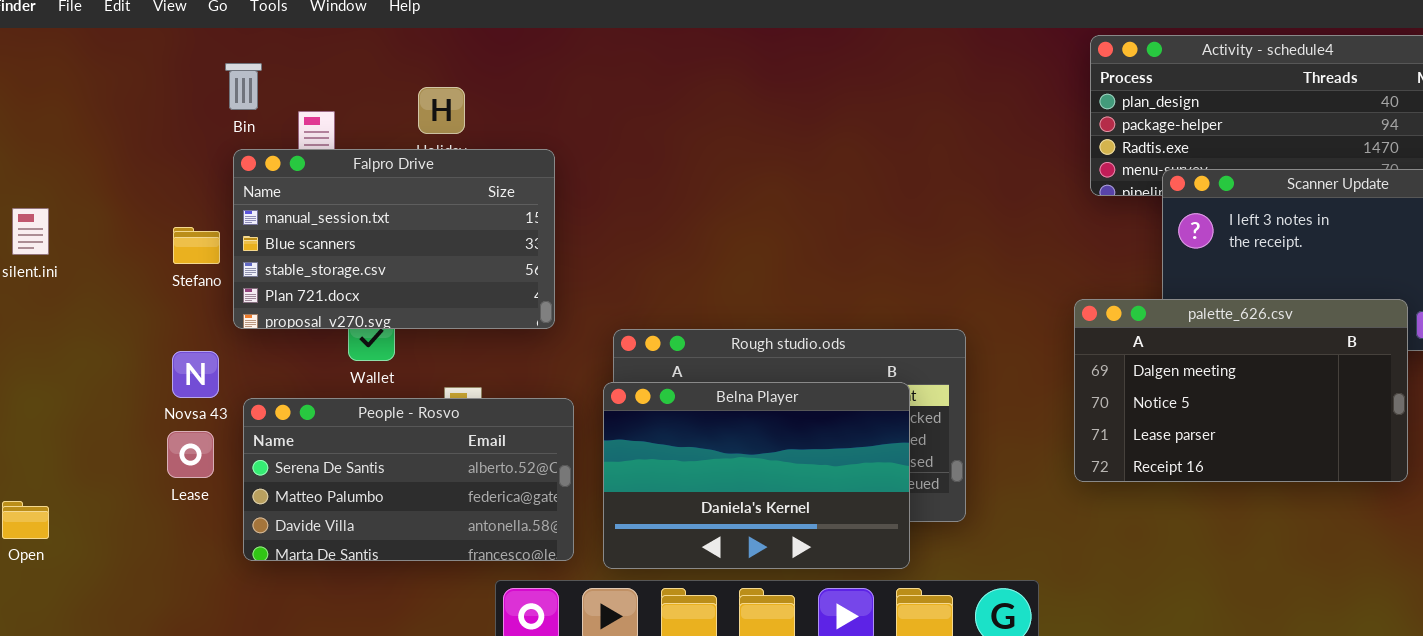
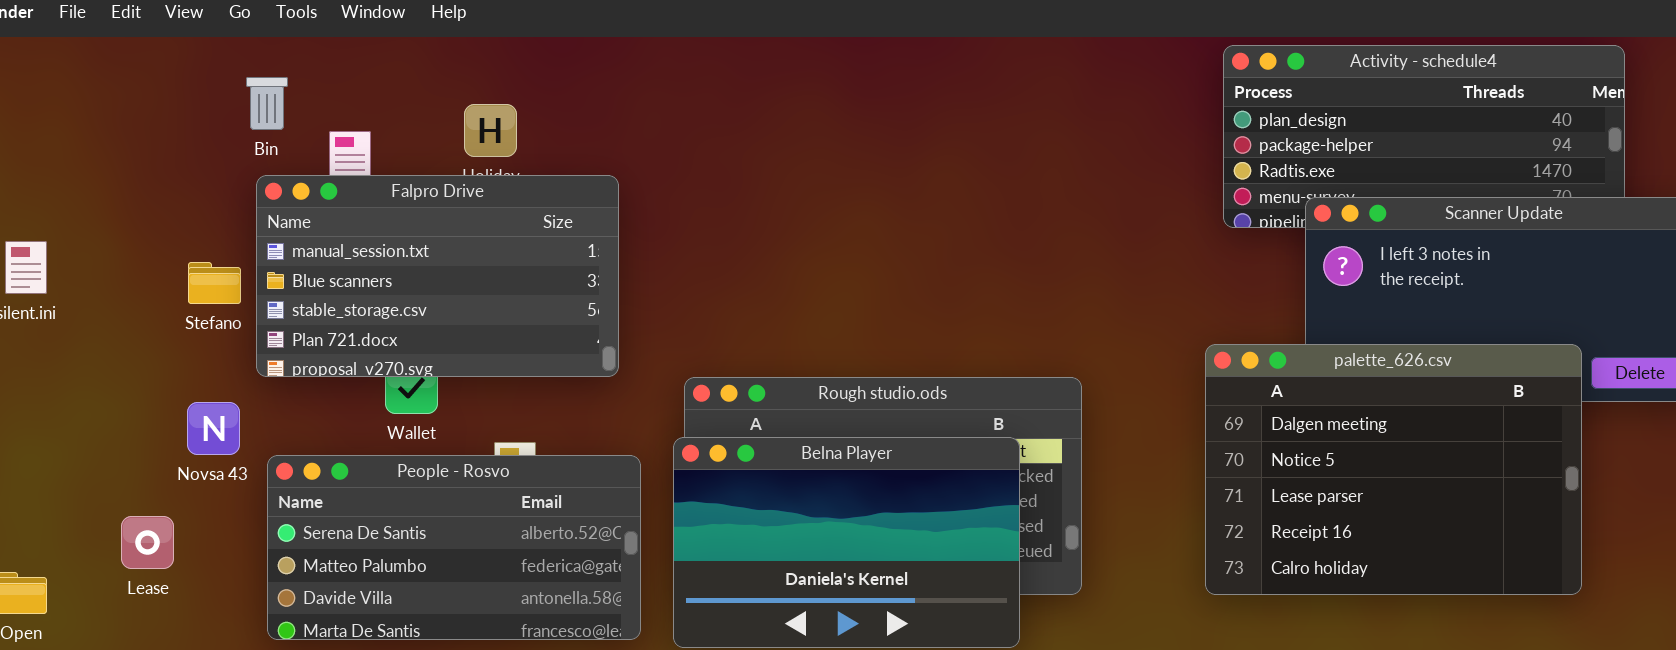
palette_626.csv: [1074,299,1408,482] -> [1205,344,1582,595], resized
Lease: [167,431,214,478] -> [121,516,174,569], moved

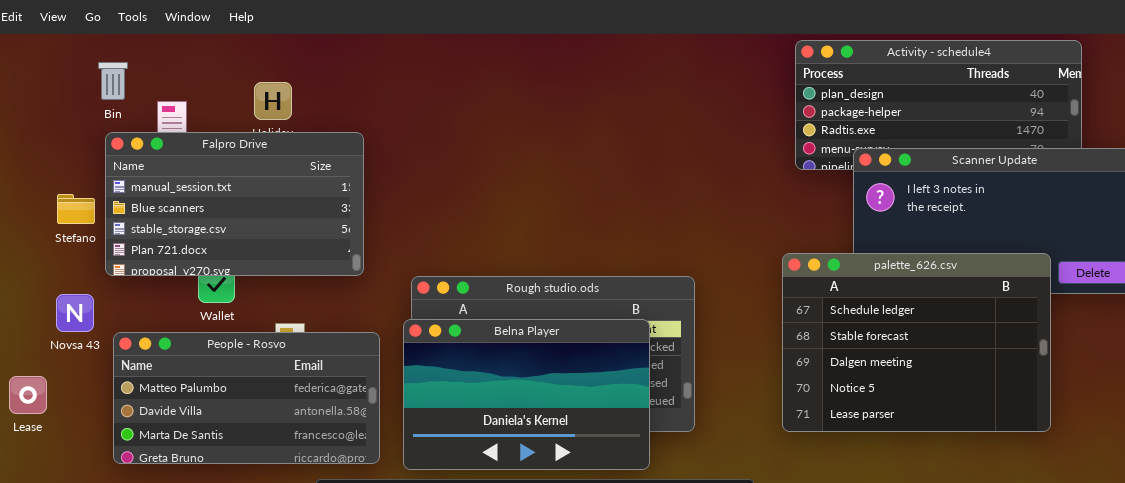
palette_626.csv: [1205,344,1582,595] -> [782,253,1051,432], scrolled up 2 rows
People - Rosvo: [267,455,641,640] -> [113,332,380,464], scrolled down 1 row

